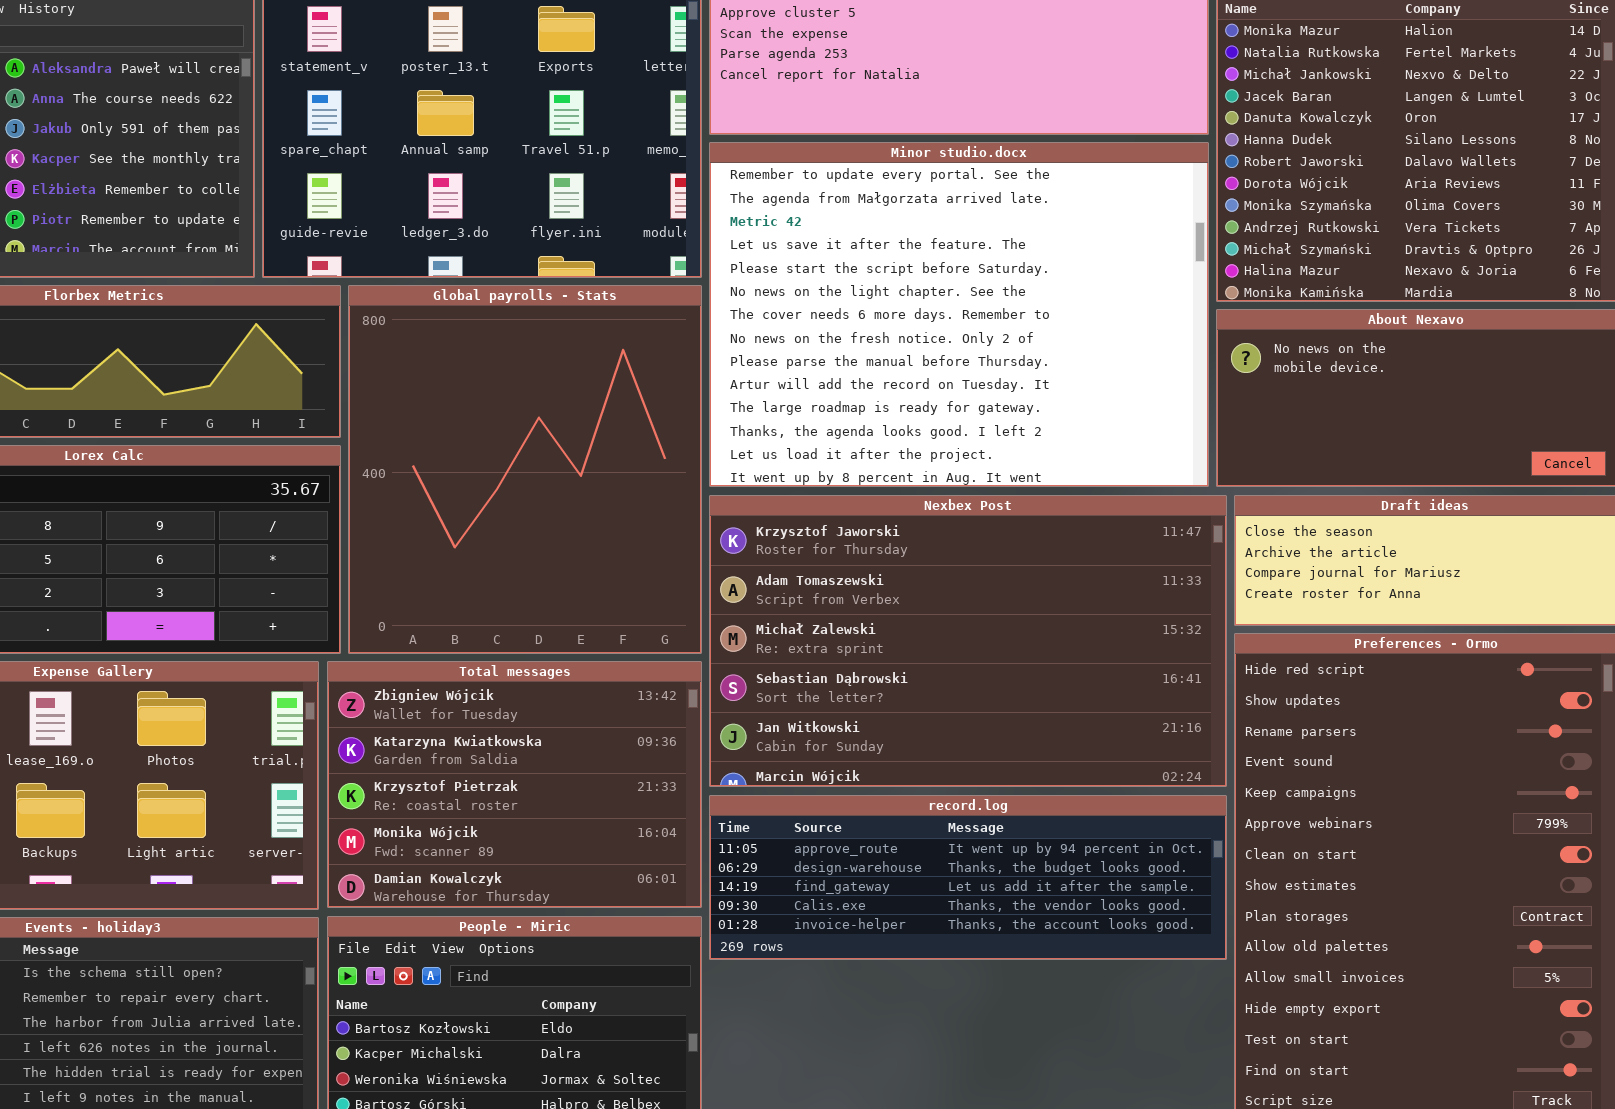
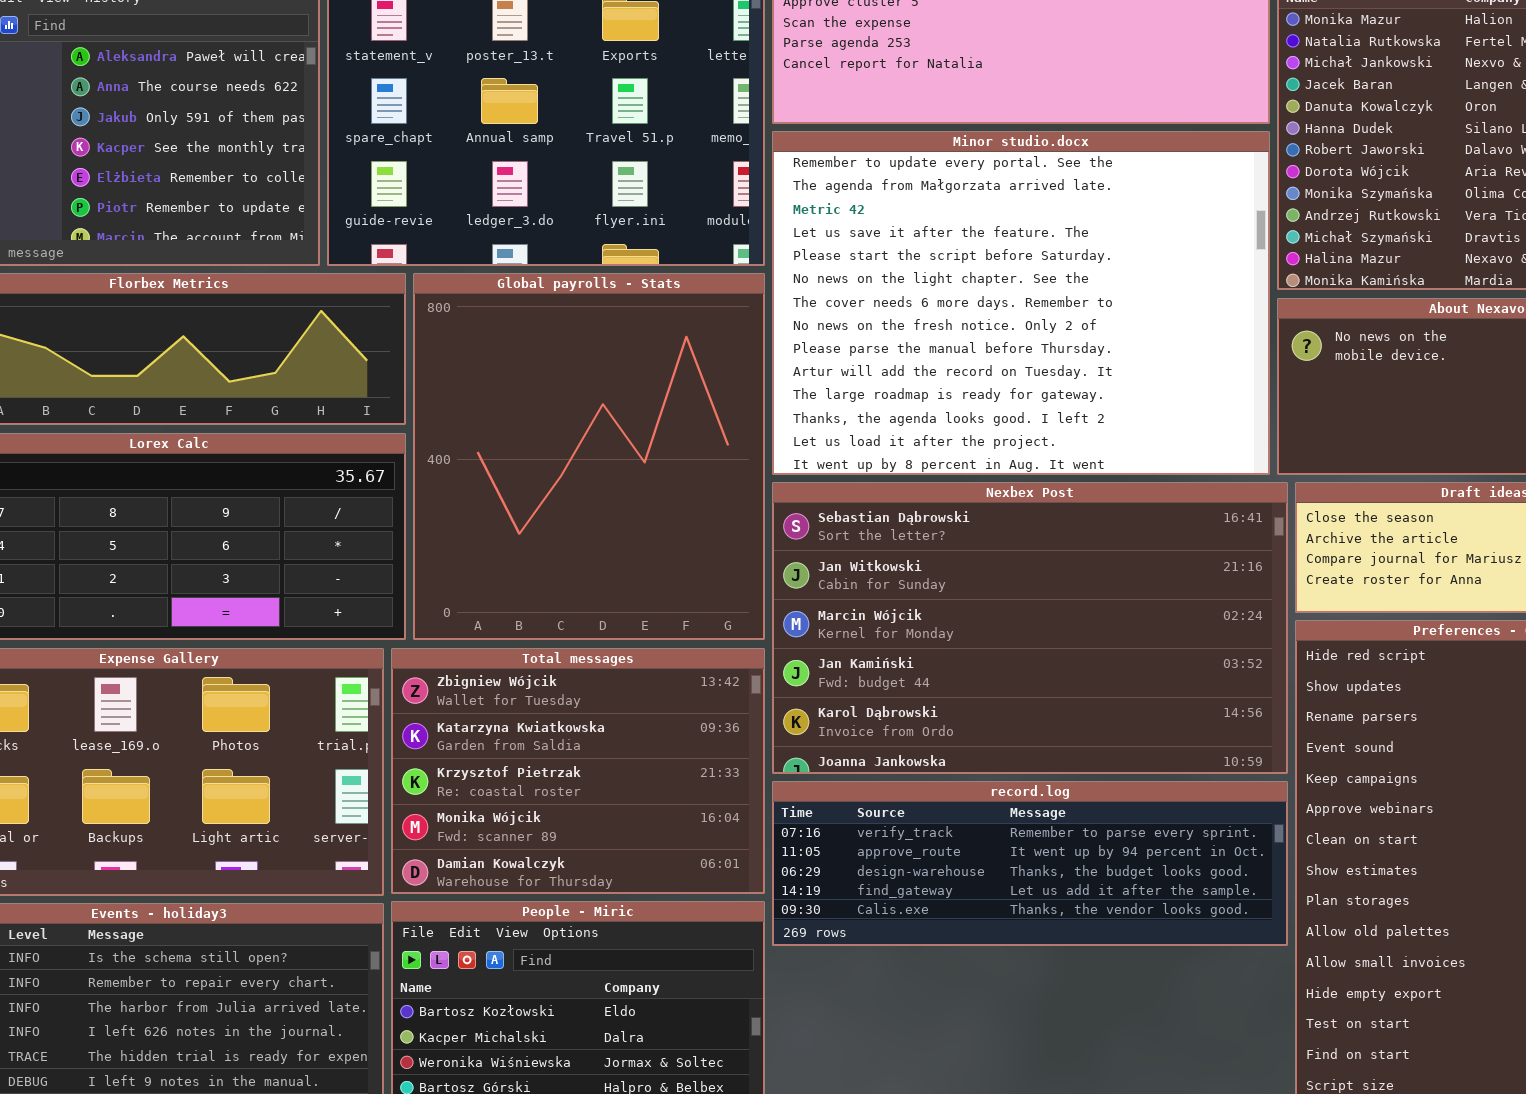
Nexbex Post: [709,495,1227,787] -> [772,482,1288,774], scrolled down 3 rows
record.log: [709,795,1227,960] -> [772,781,1288,946], scrolled up 1 row

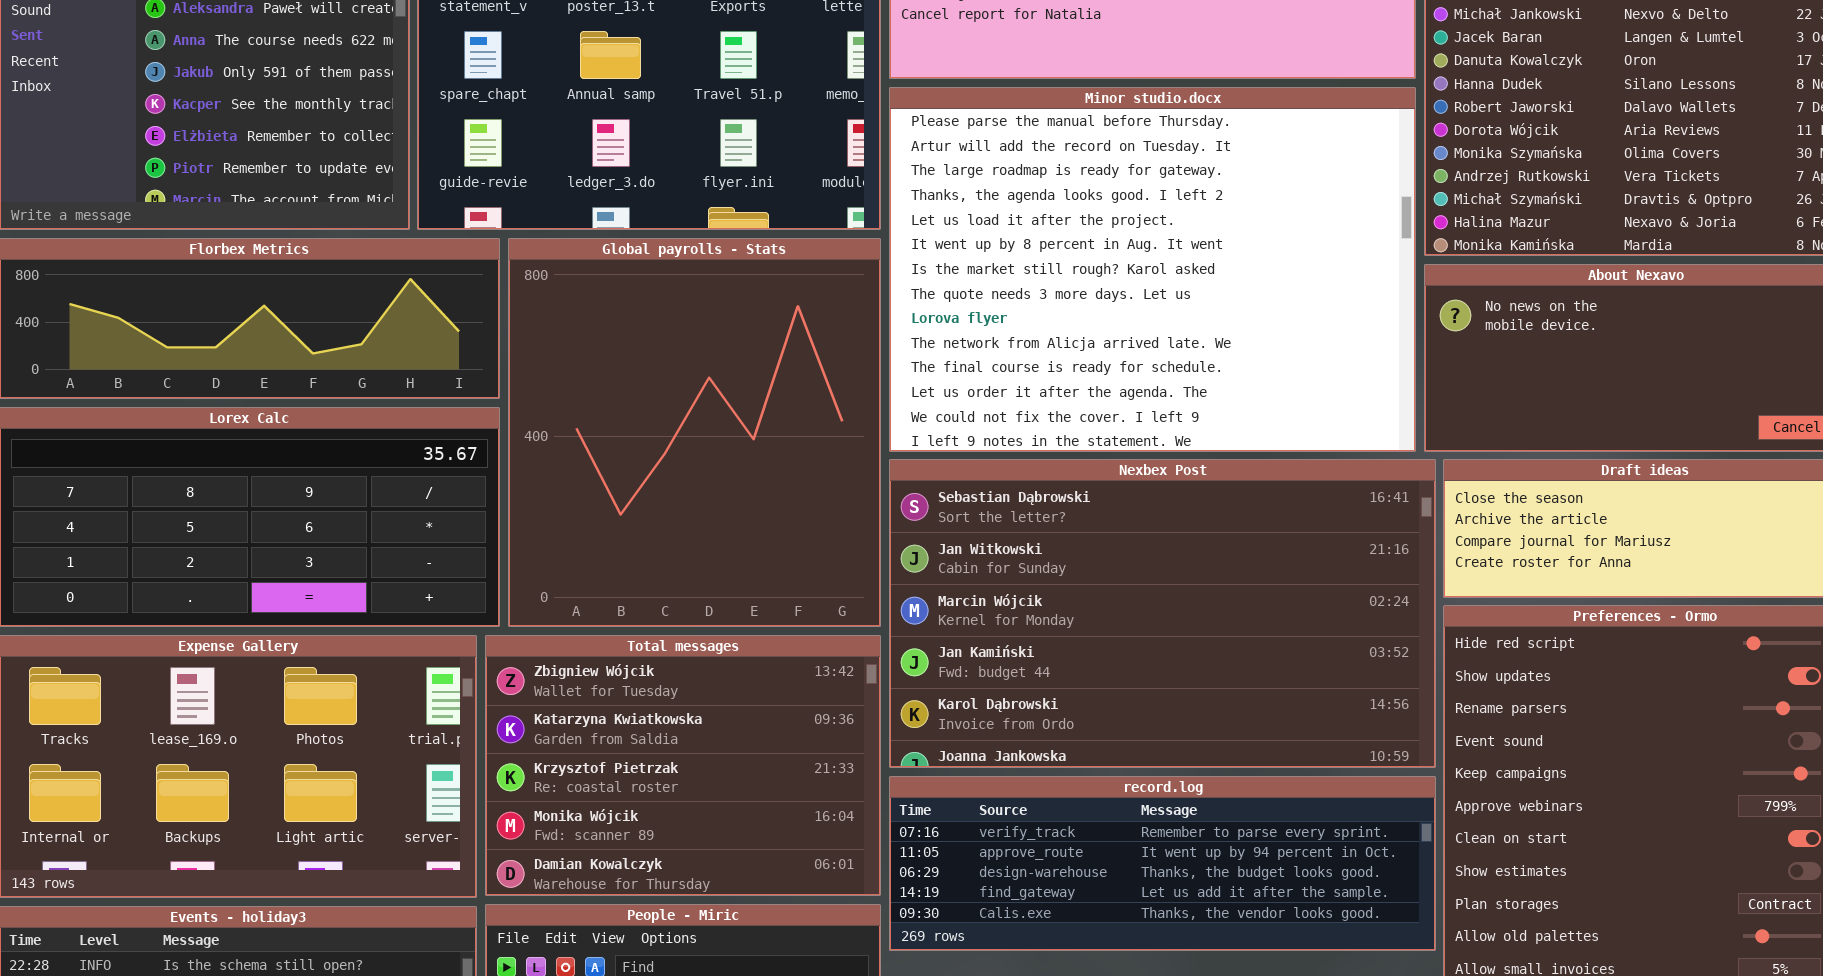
Minor studio.docx: [772,131,1270,475] -> [889,87,1416,452], scrolled down 8 rows

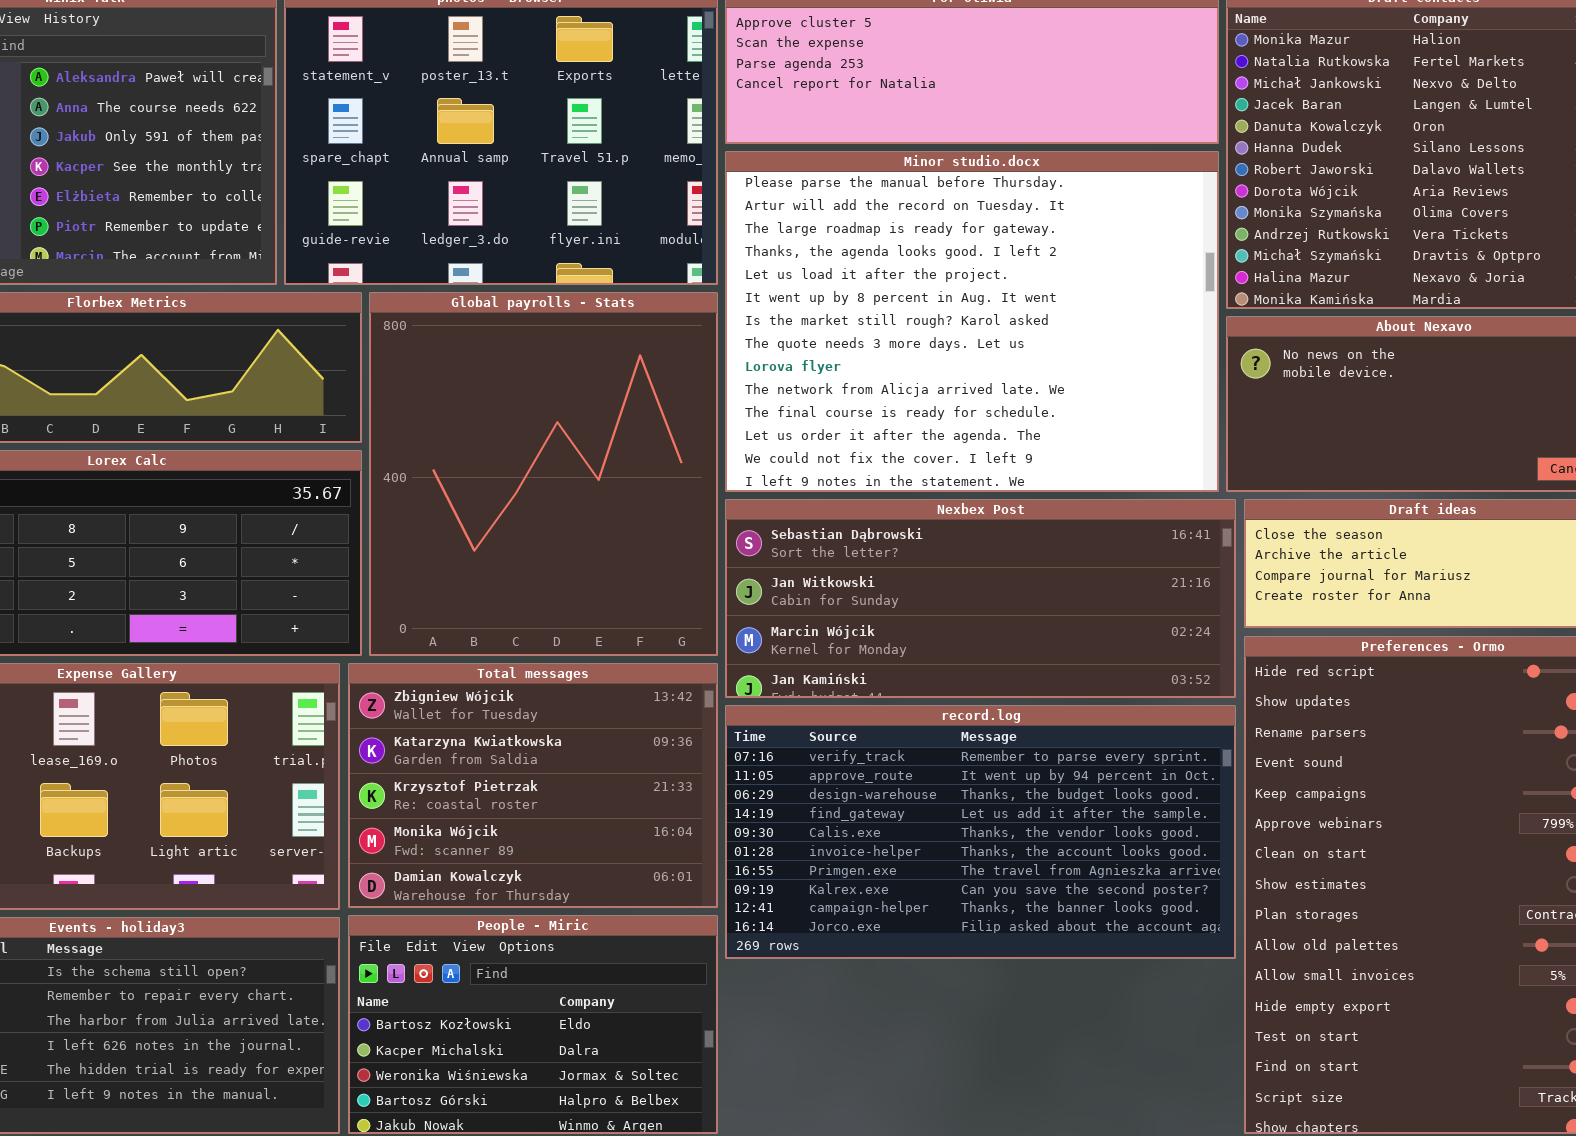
Nexbex Post: [889,459,1436,768] -> [725,499,1236,698], resized
record.log: [889,776,1436,951] -> [725,705,1236,959], resized

